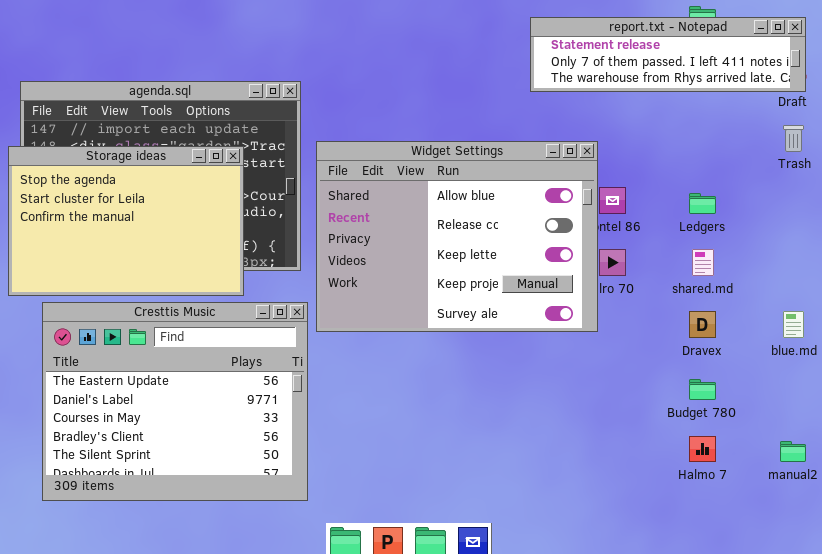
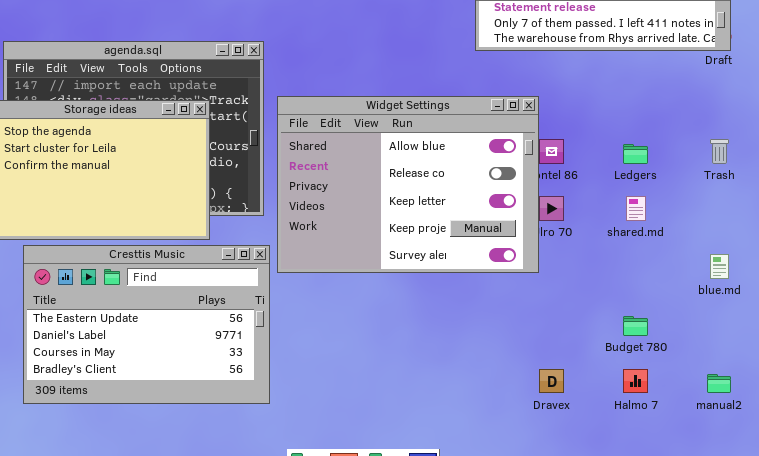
Trash: [783,125,804,152] -> [710,139,729,164], moved
Cresttis Music: [42,302,308,501] -> [23,245,270,404], resized
Dravex: [689,311,716,338] -> [539,369,564,393], moved

